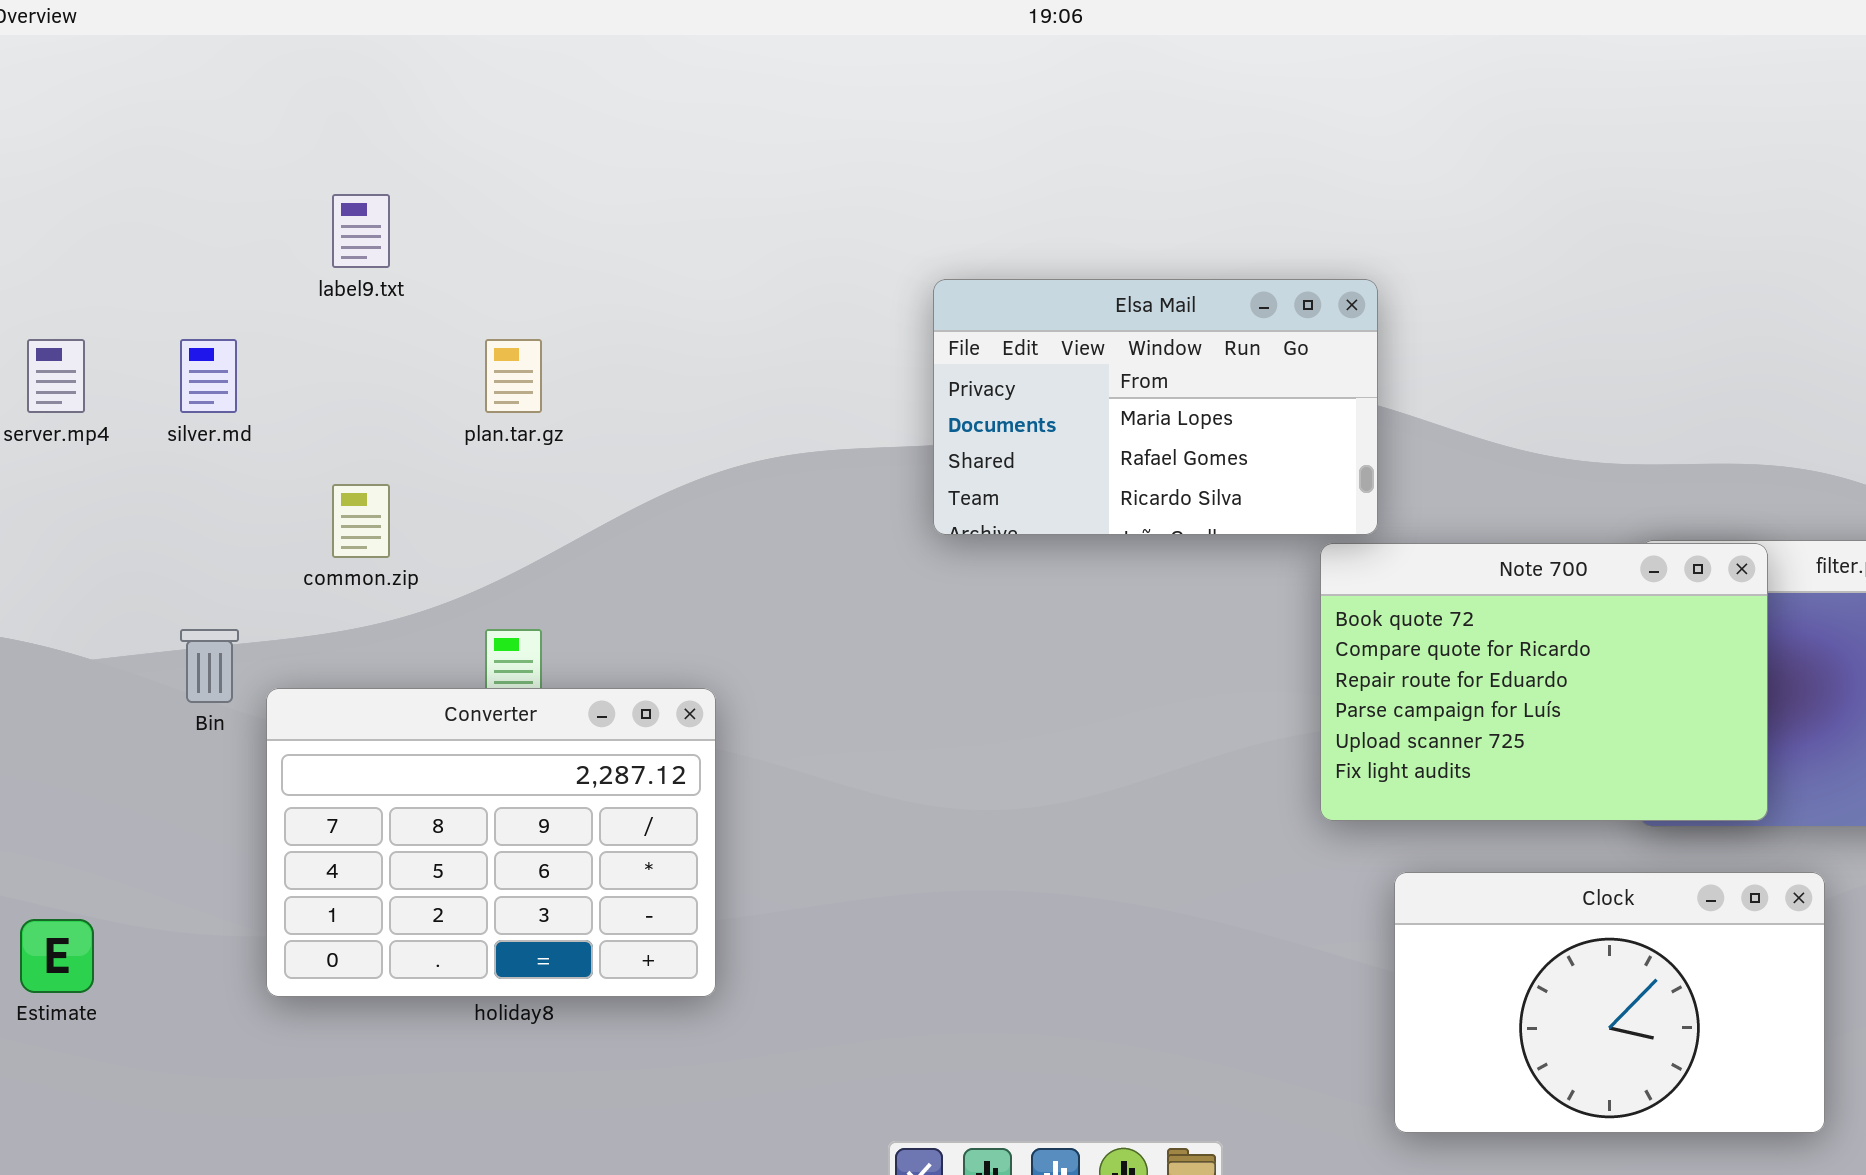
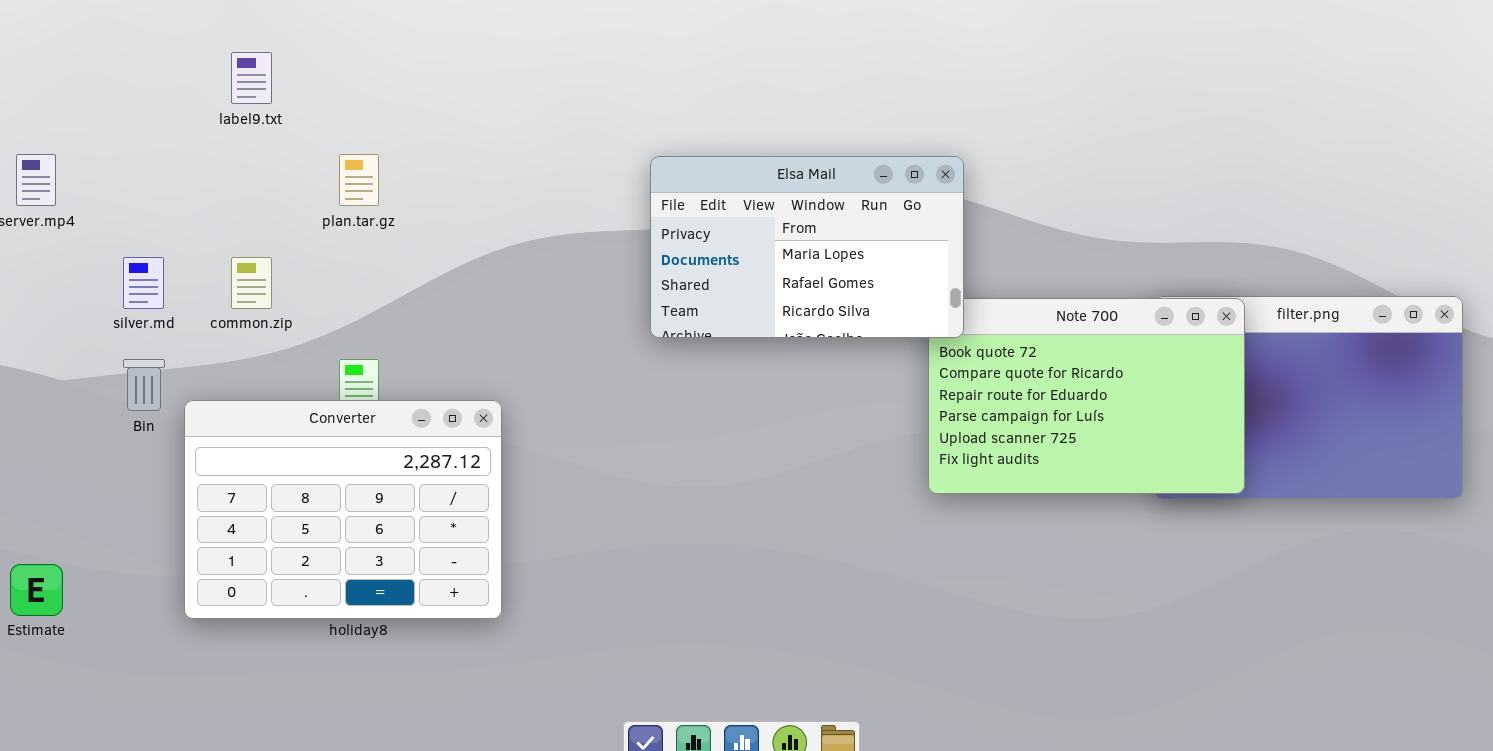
Elsa Mail: [933,279,1378,535] -> [650,156,964,338], moved
silver.md: [180,339,237,413] -> [123,257,164,309], moved
Clock: [1394,872,1825,1133] -> none, closed

